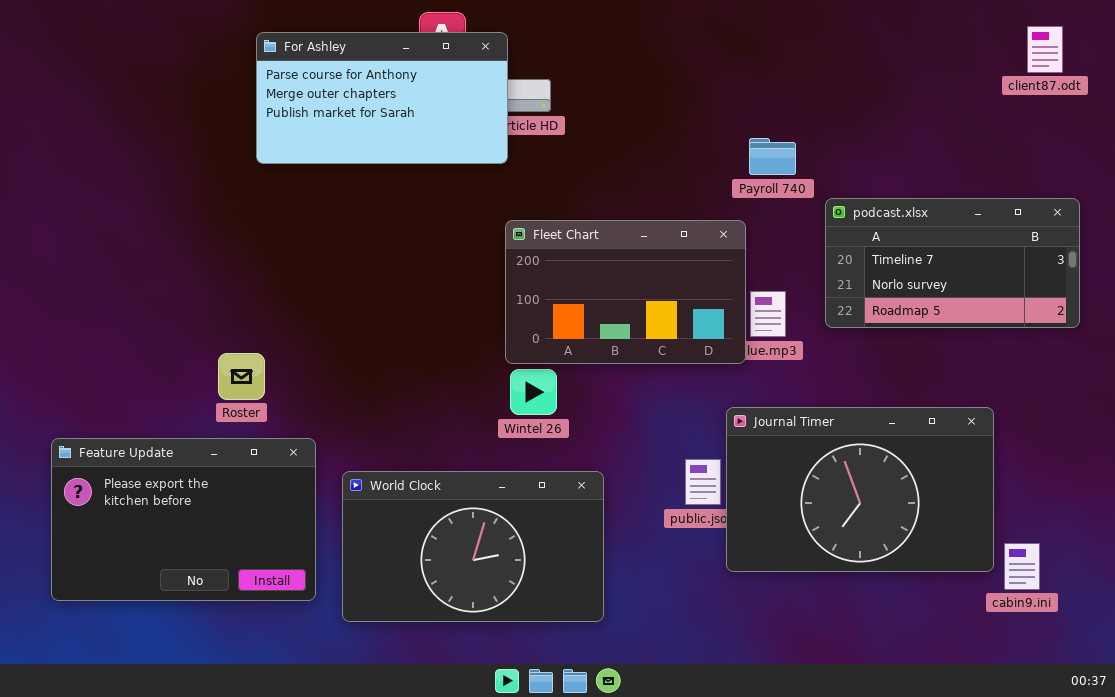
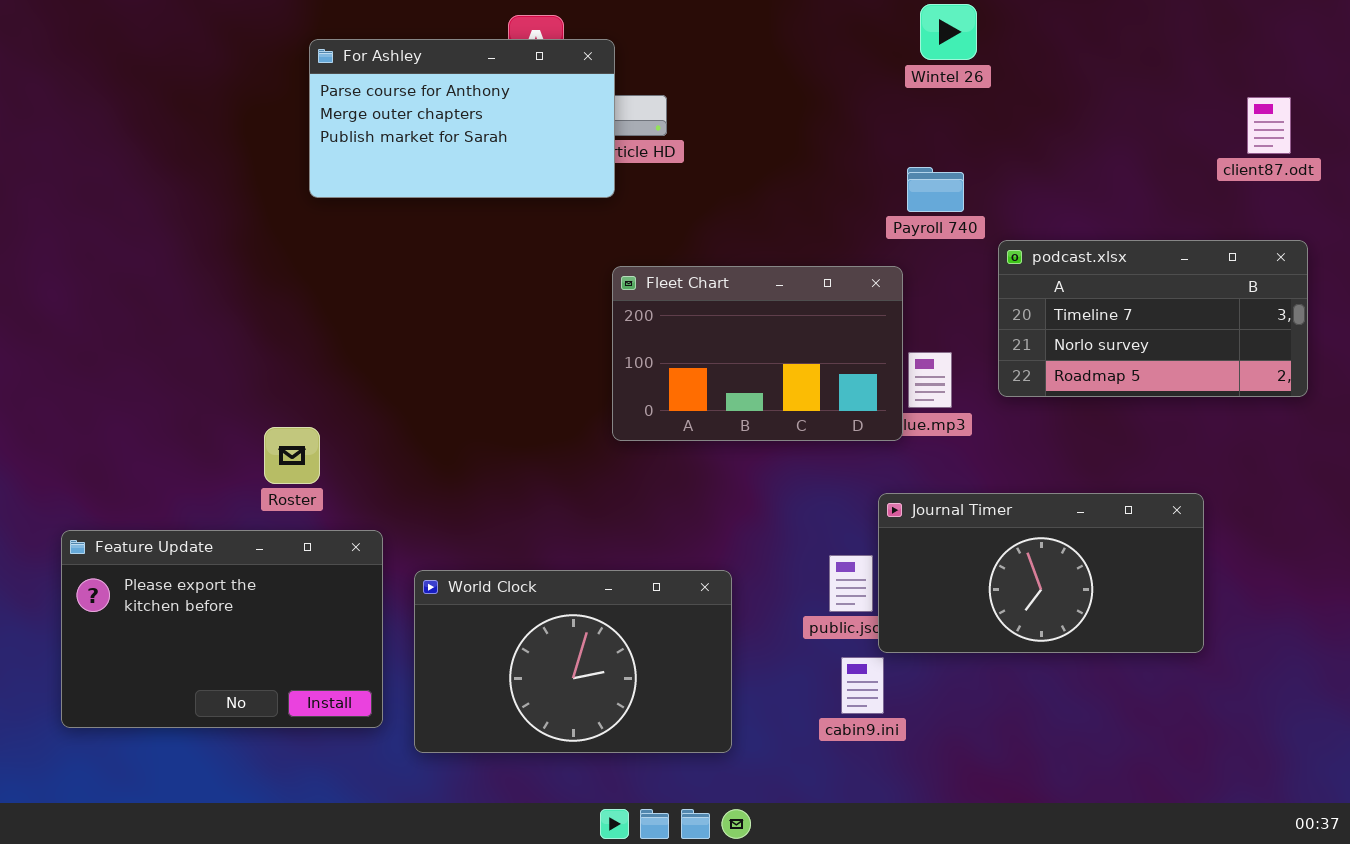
client87.odt: [1027,26,1063,73] -> [1247,97,1291,154], moved
Wintel 26: [510,369,557,415] -> [920,4,977,60], moved
Journal Timer: [726,407,994,572] -> [878,493,1204,653], resized
cabin9.ini: [1004,543,1040,590] -> [841,657,884,714], moved

